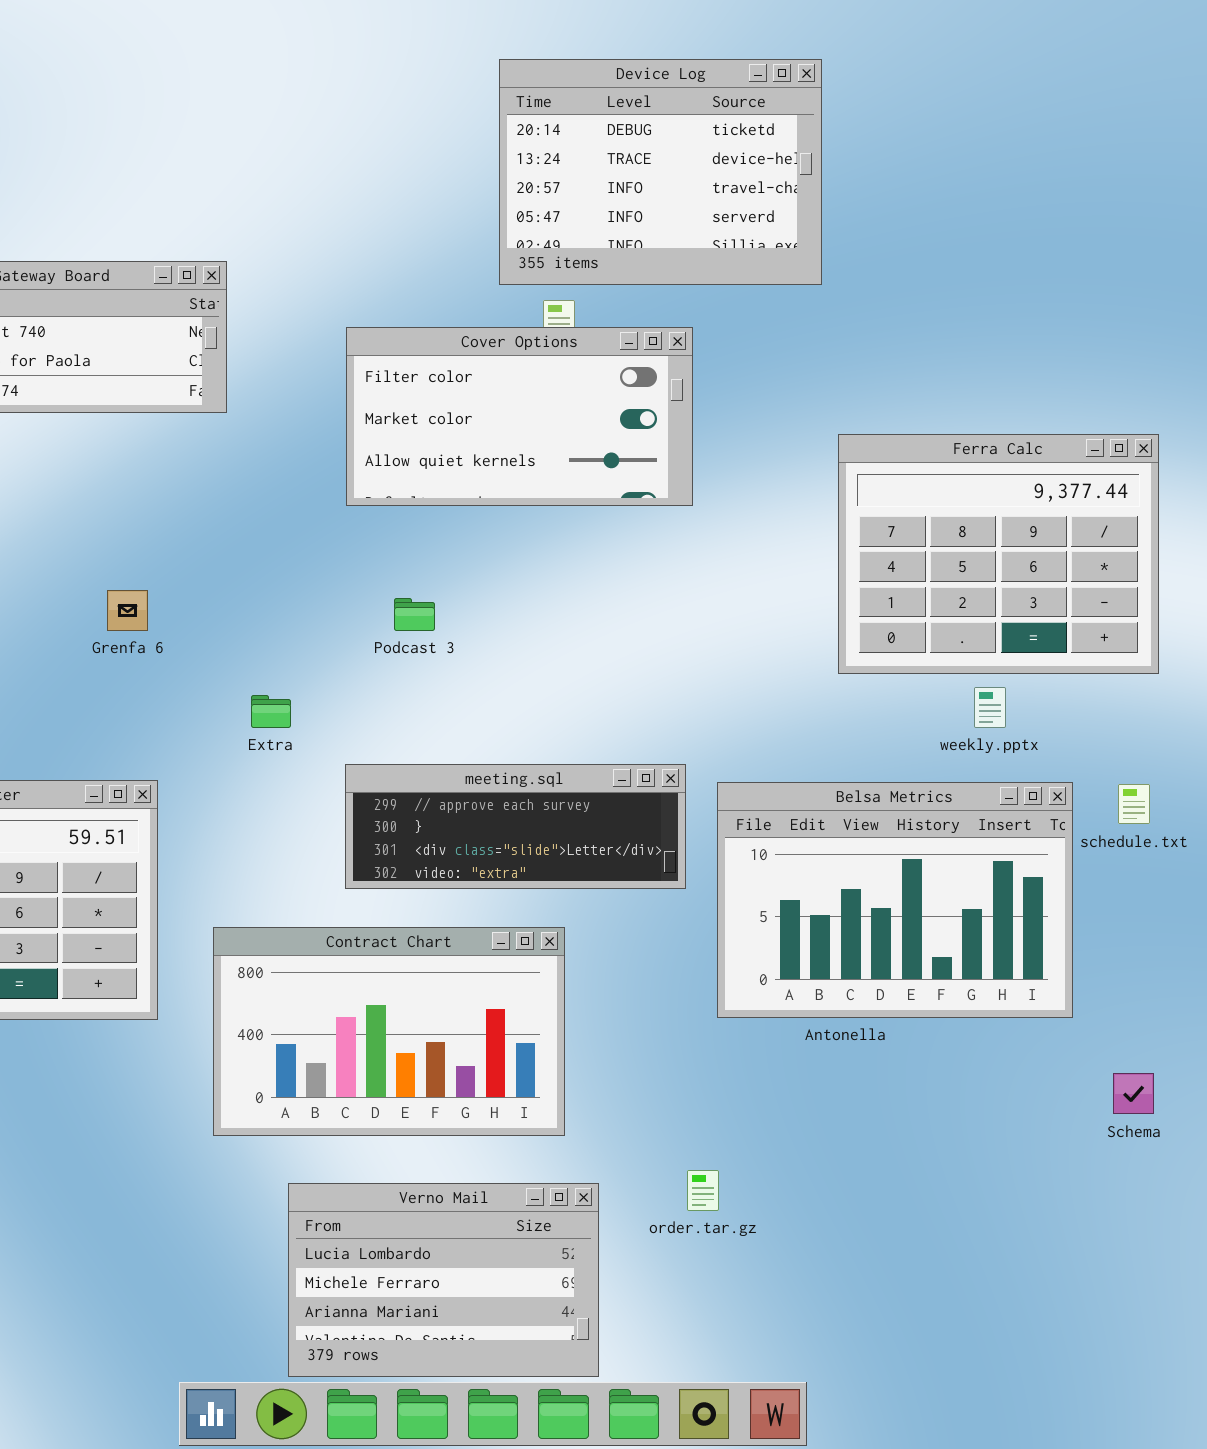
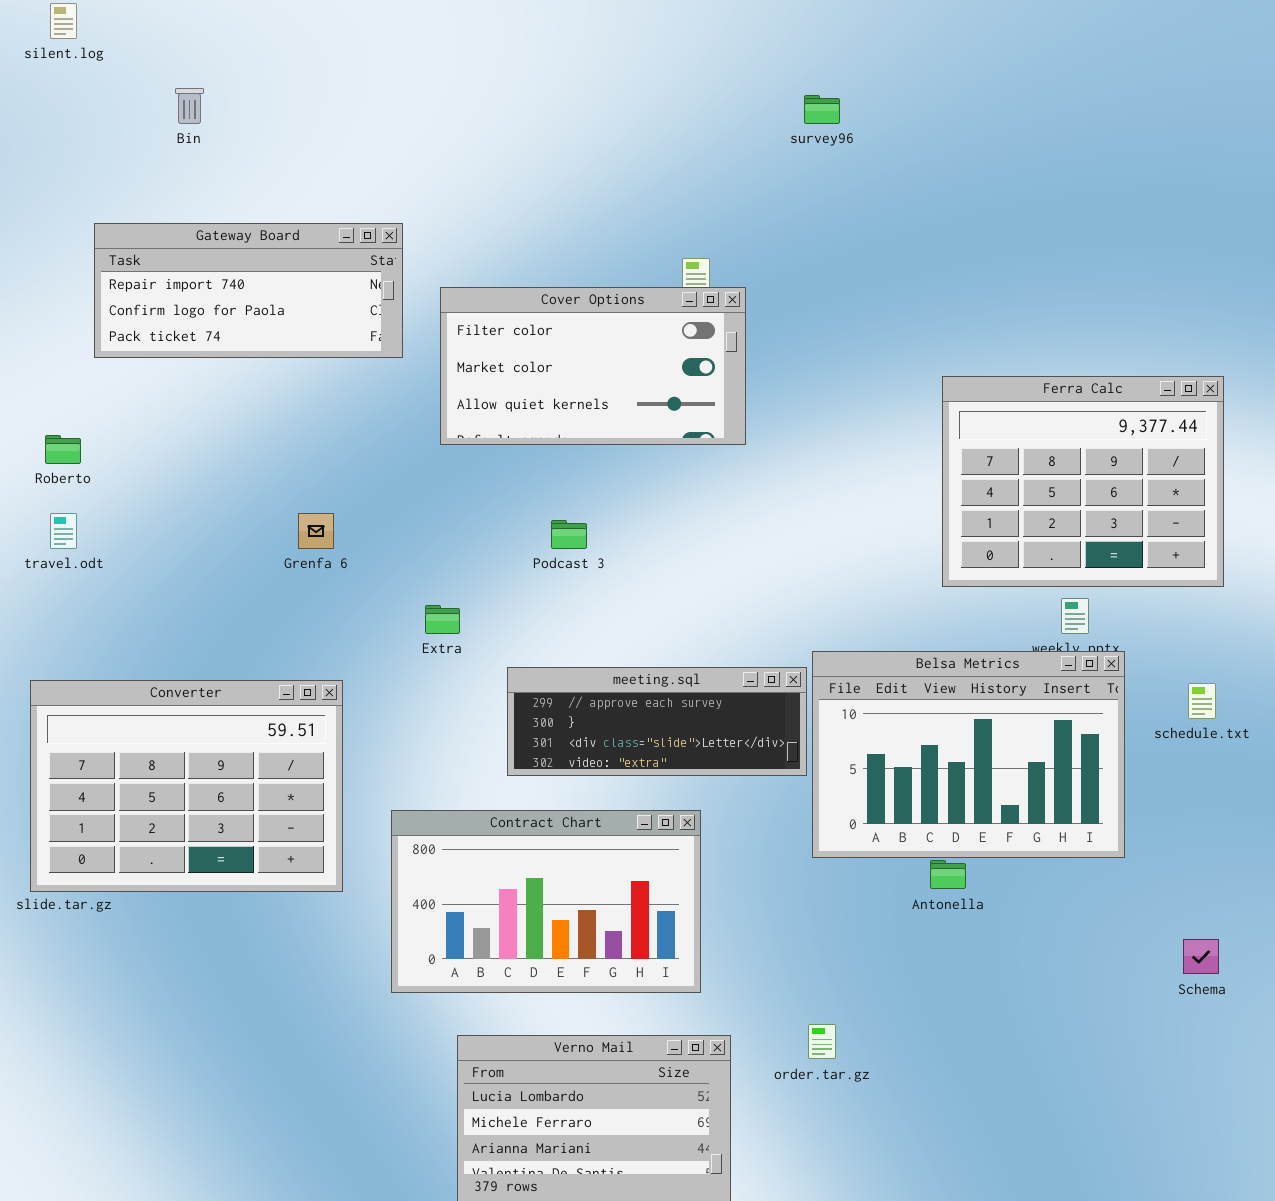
Device Log: [499,59,822,285] -> none, closed
Cover Options: [346,327,693,506] -> [440,287,746,445], moved
Belsa Metrics: [717,782,1073,1018] -> [812,651,1125,858], moved

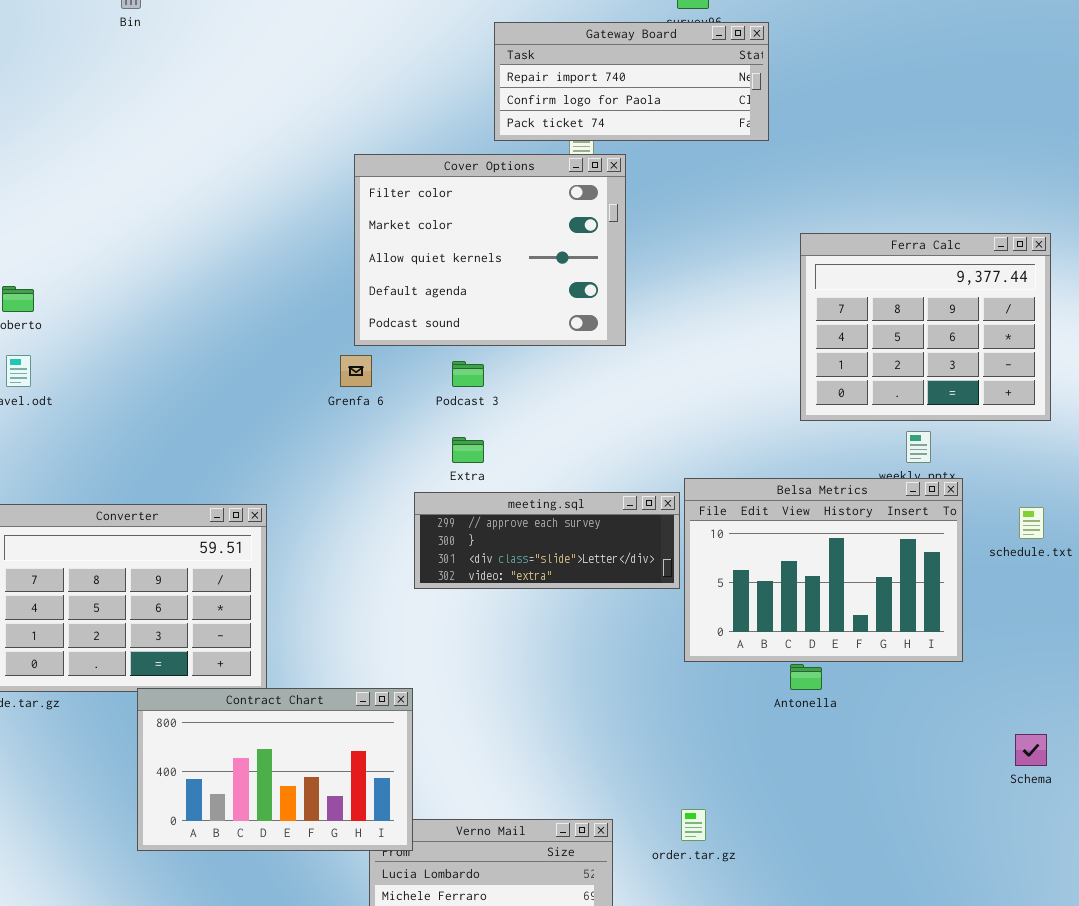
Gateway Board: [94,223,403,358] -> [494,22,769,141], moved
Cover Options: [440,287,746,445] -> [354,154,626,346], resized
Grenfa 6: [298,513,334,549] -> [340,355,372,387], moved
Extra: [425,605,460,634] -> [452,437,484,463], moved
Contract Chart: [391,810,701,993] -> [137,688,413,851], moved

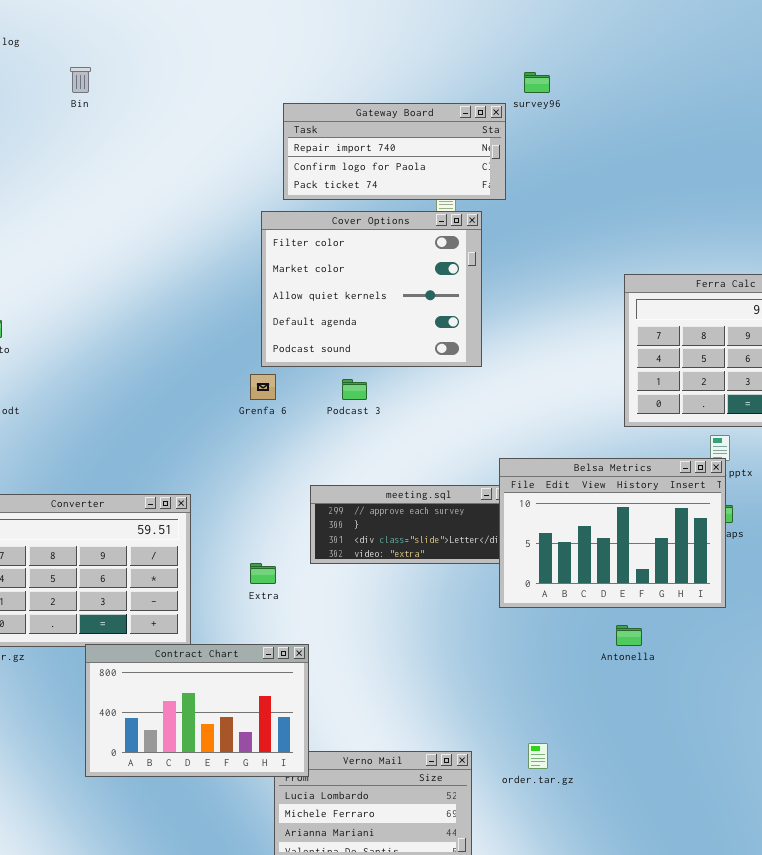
Gateway Board: [494,22,769,141] -> [283,103,506,200], moved
Extra: [452,437,484,463] -> [250,563,276,584], moved
Belsa Metrics: [684,478,963,662] -> [499,458,726,608], moved

